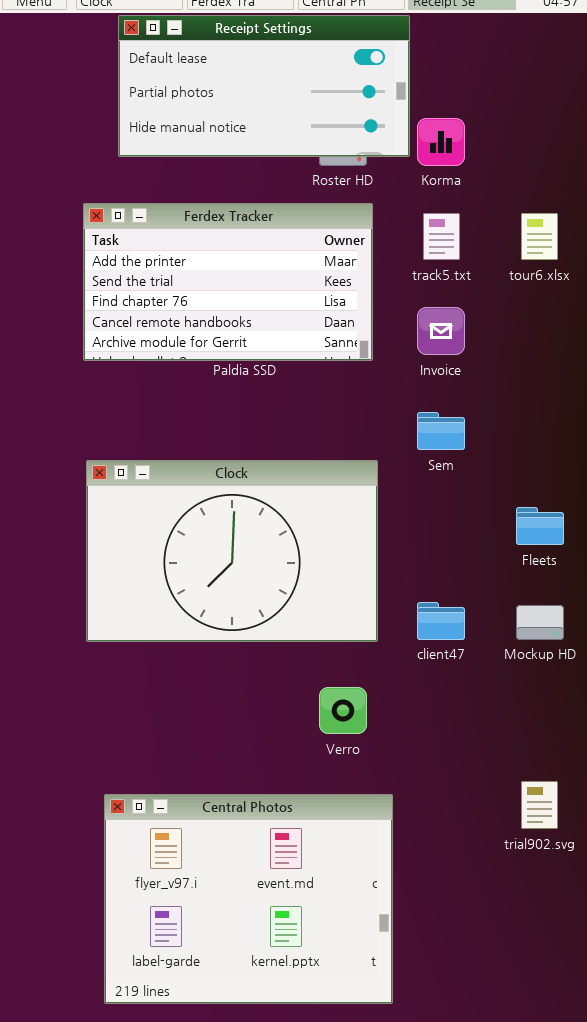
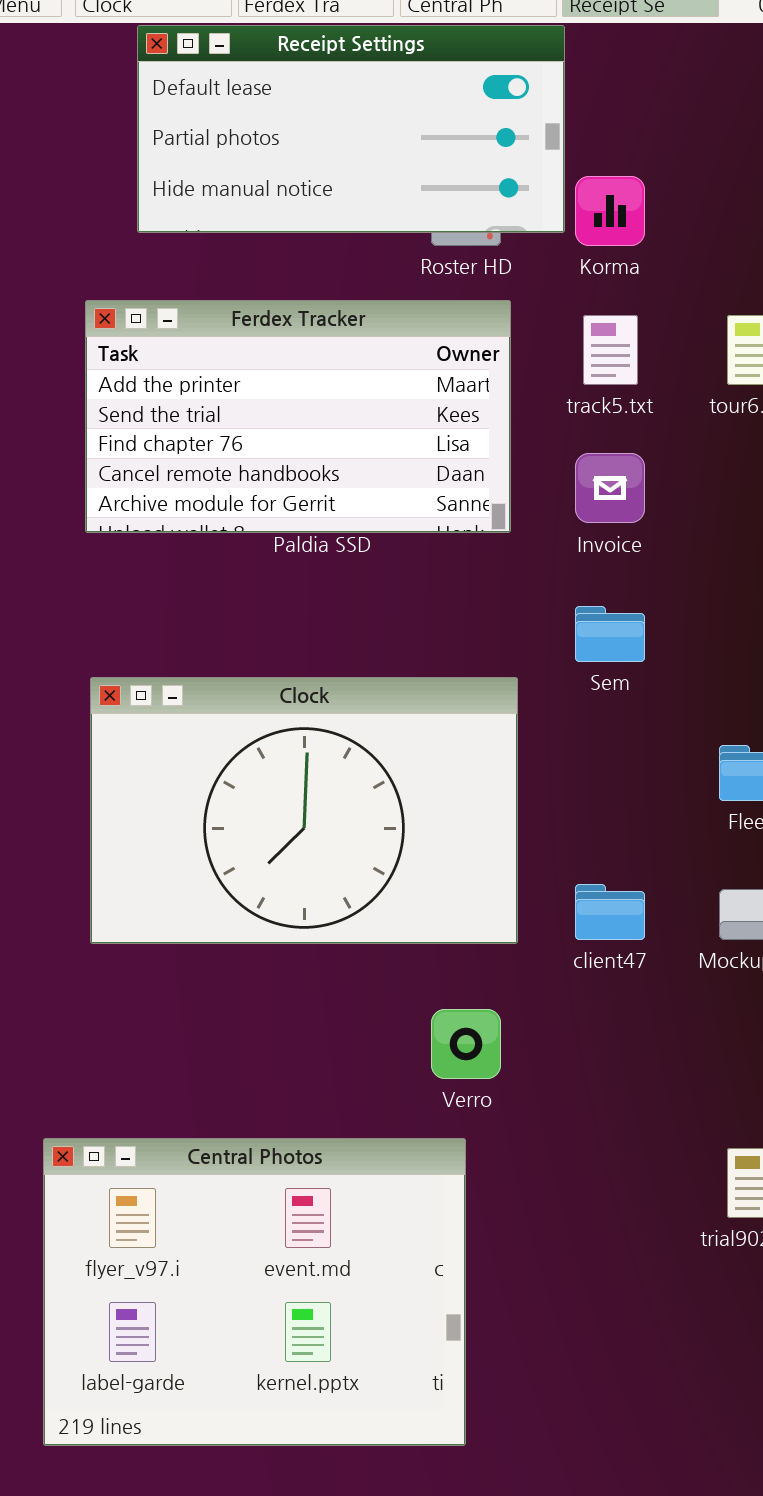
Central Photos: [104,794,393,1004] -> [43,1138,466,1446], moved

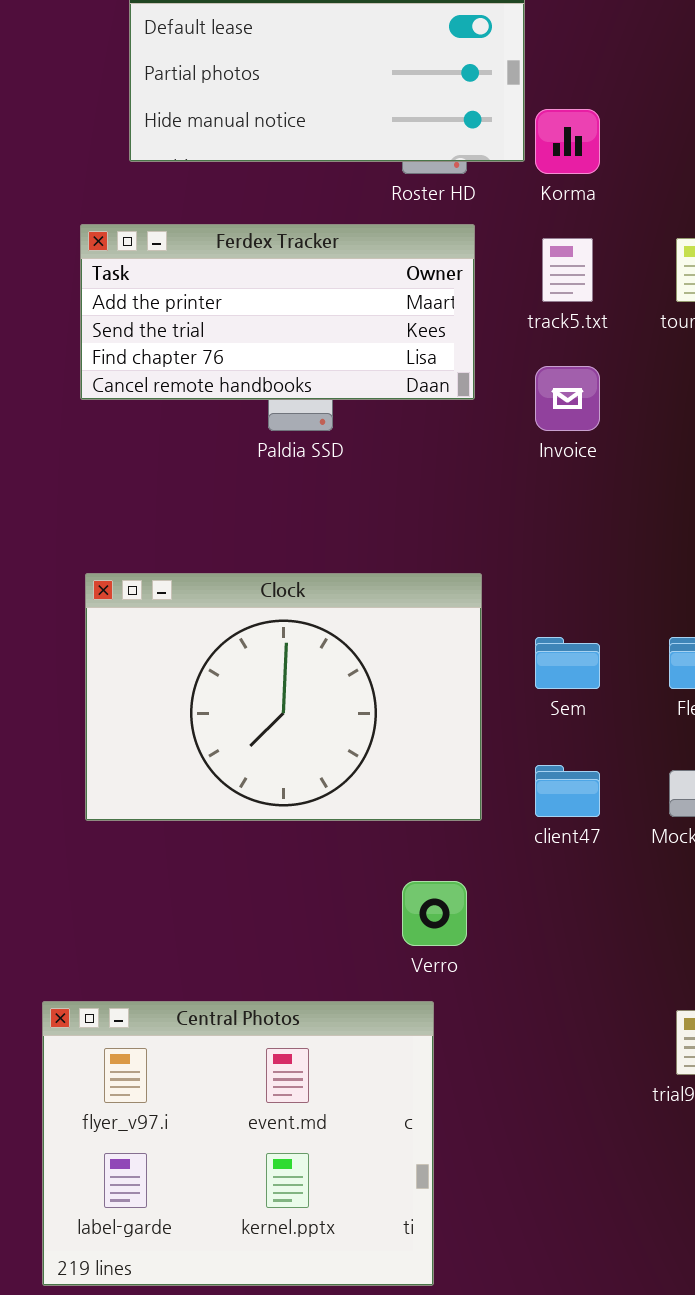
Ferdex Tracker: [85,300,511,533] -> [80,224,475,400], resized
Sem: [575,606,645,662] -> [535,637,600,689], moved

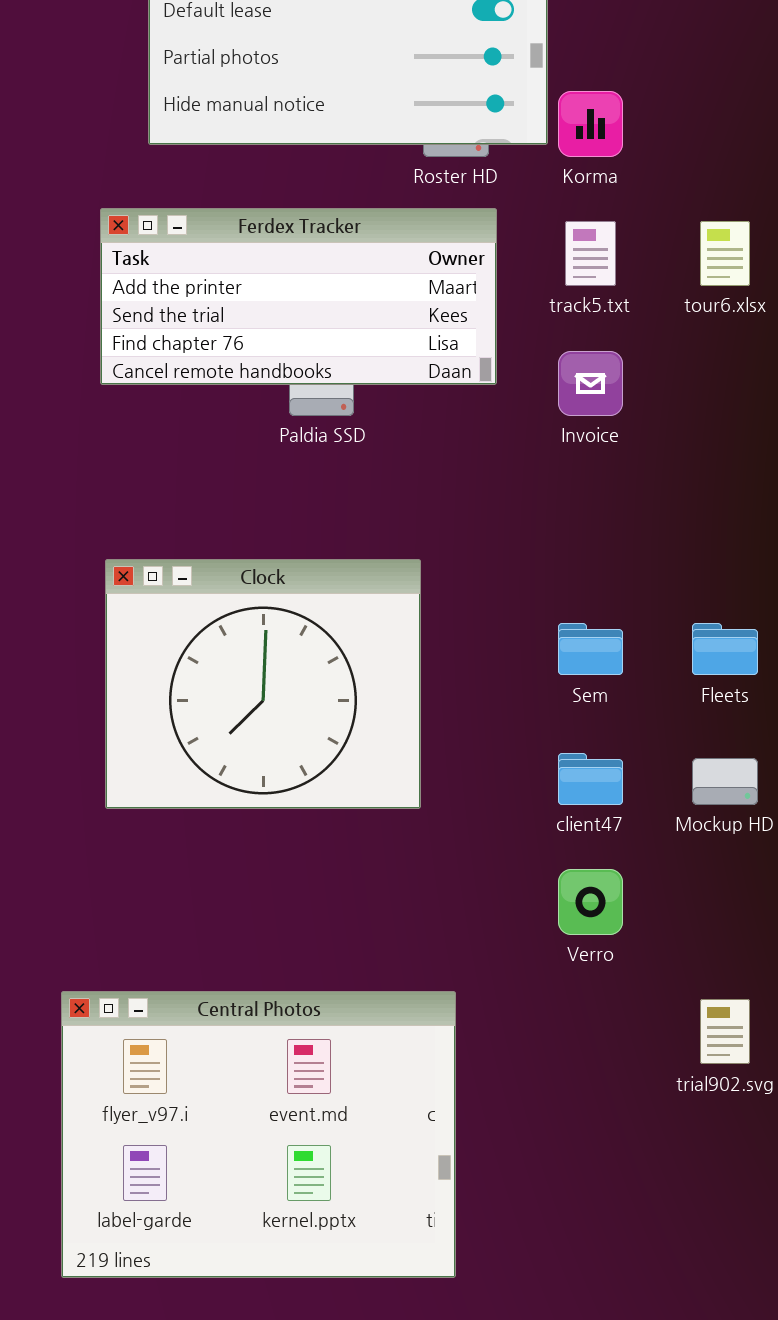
Clock: [85,573,482,821] -> [105,559,421,809], resized
Verro: [402,881,467,946] -> [558,869,623,935], moved

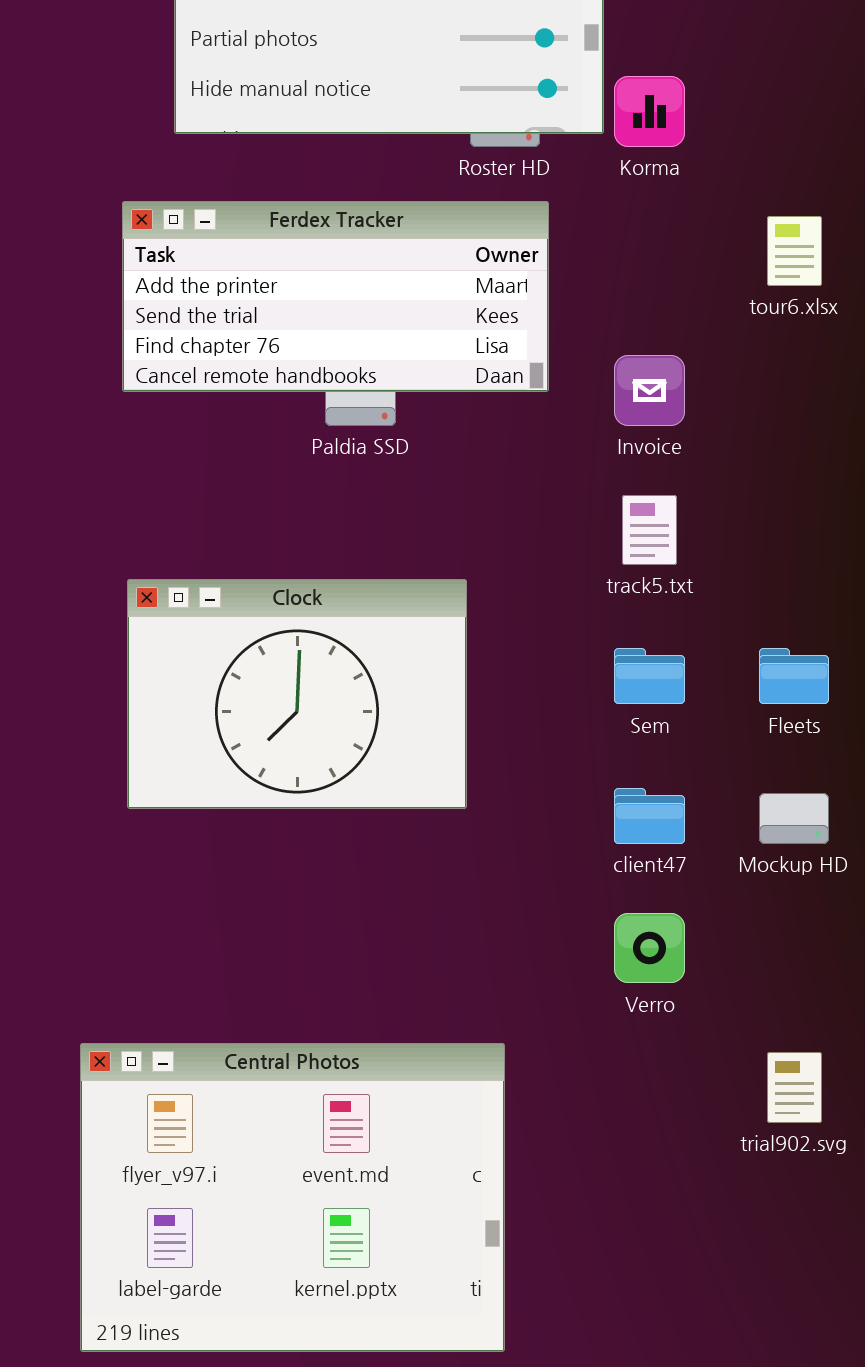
track5.txt: [565,221,616,286] -> [622,495,677,565], moved
Clock: [105,559,421,809] -> [127,579,467,809], resized

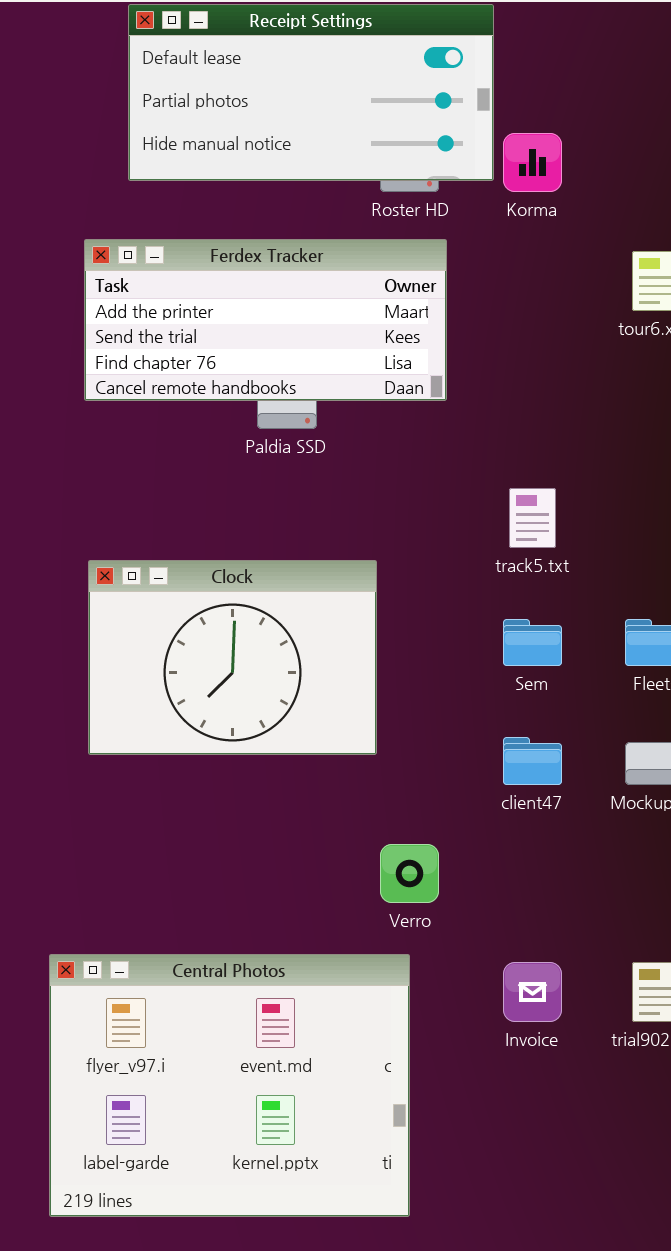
Invoice: [614,355,685,426] -> [503,962,562,1022], moved
Verro: [614,913,685,983] -> [380,844,439,903], moved

